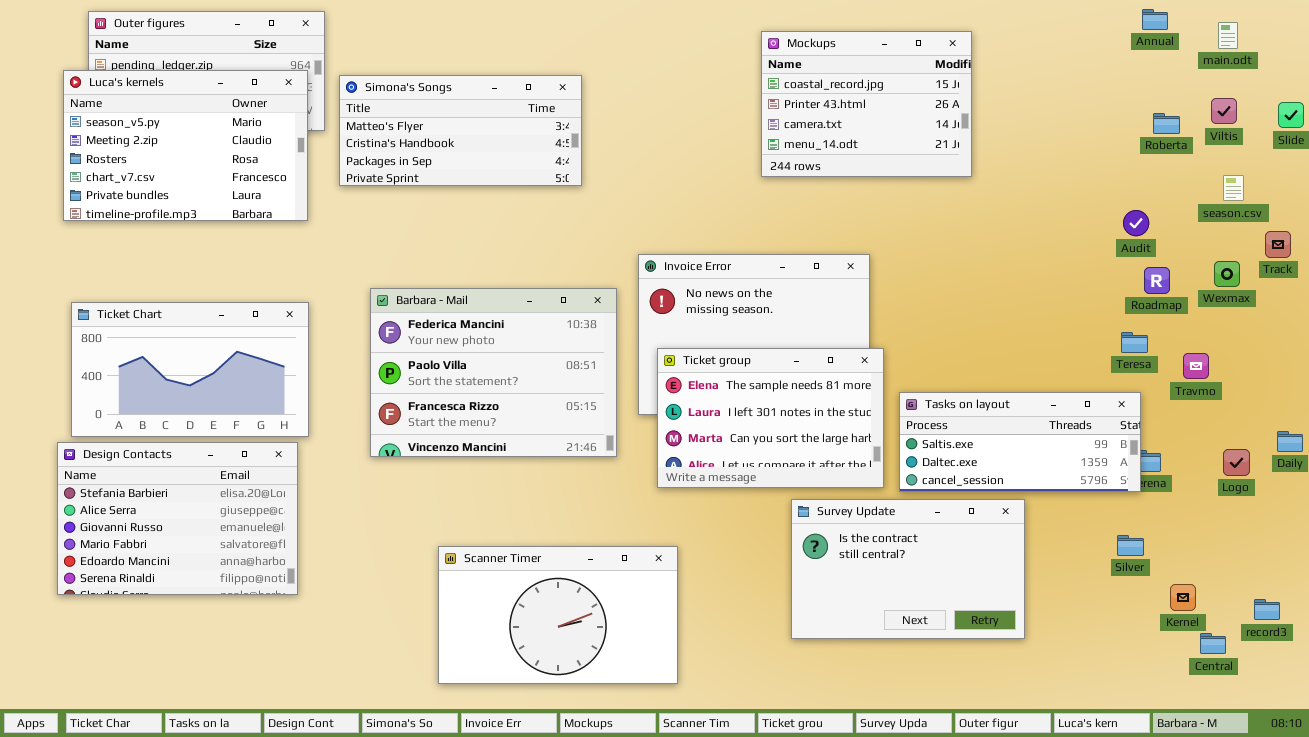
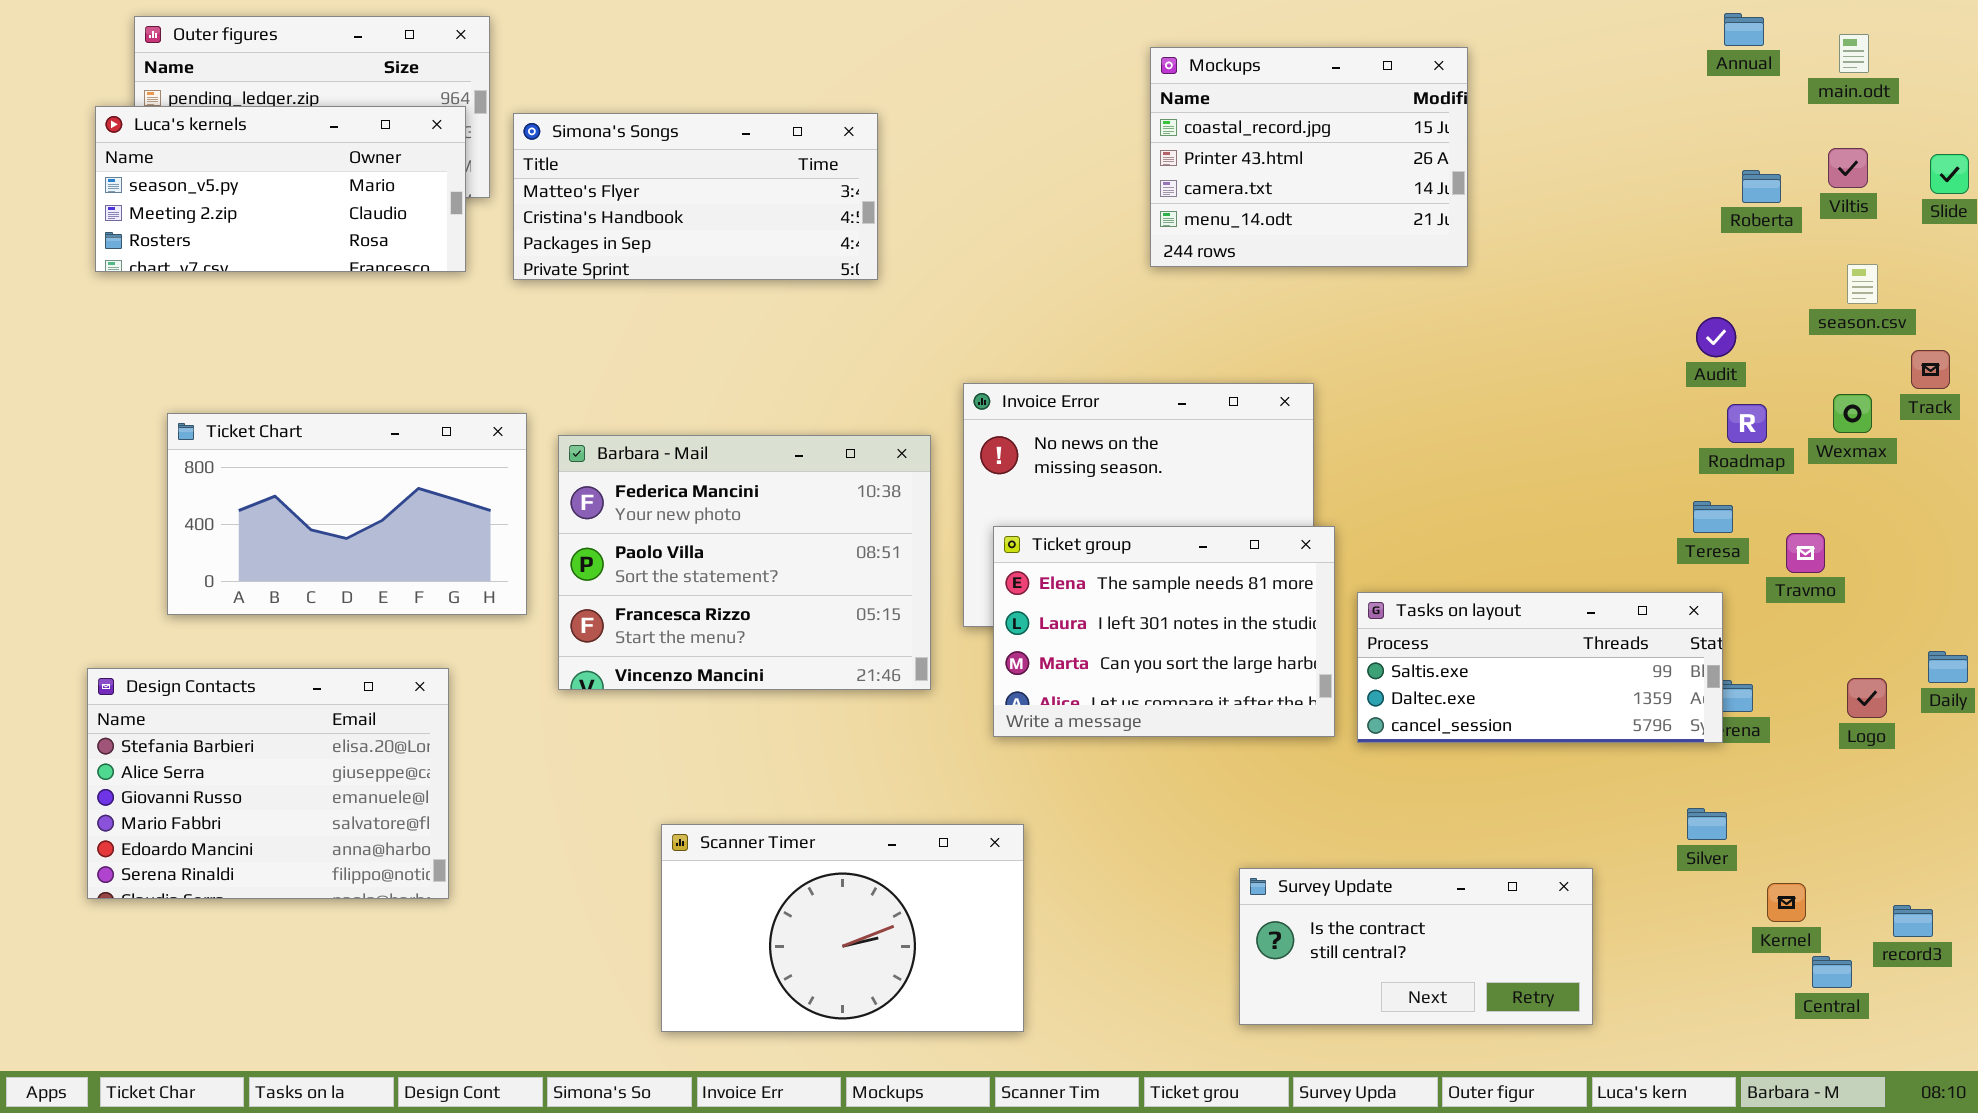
Luca's kernels: [63,70,308,221] -> [95,106,466,272], resized
Ticket Chart: [71,302,309,437] -> [167,413,527,615], moved
Survey Update: [791,499,1025,639] -> [1239,868,1593,1025], moved, resized

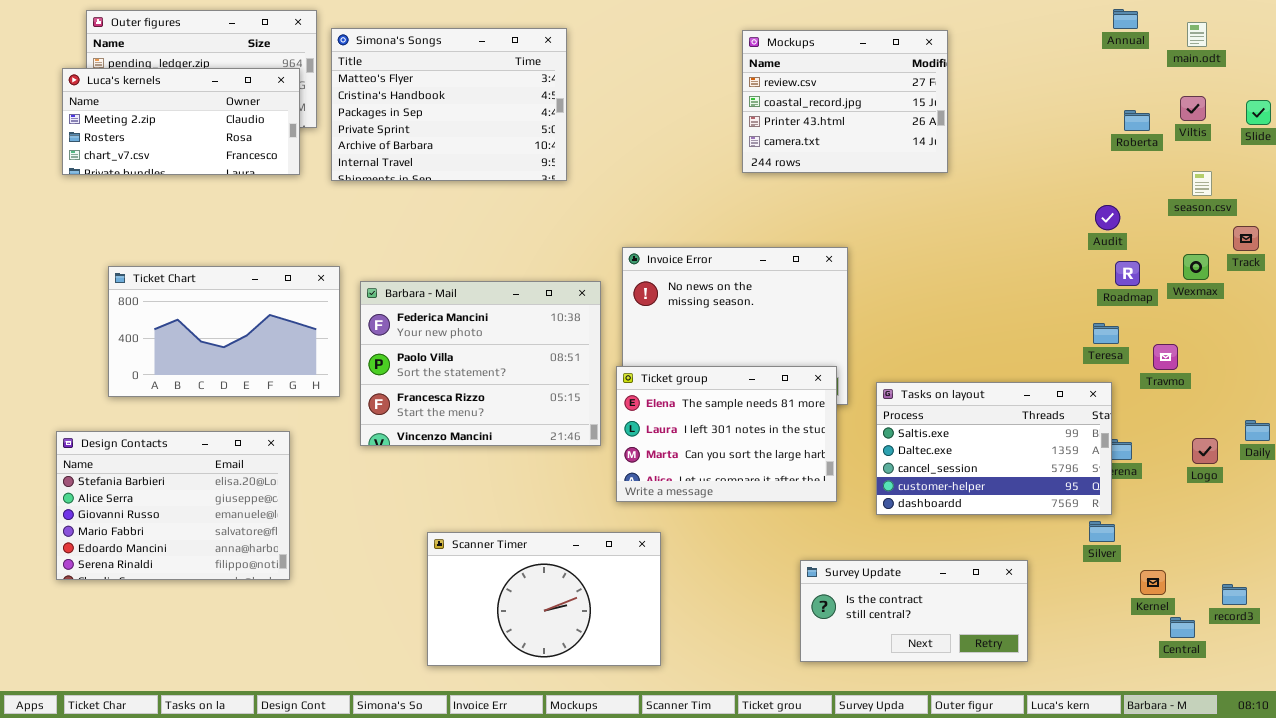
Mockups: [1150,47,1468,267] -> [742,30,948,173], scrolled up 1 row
Luca's kernels: [95,106,466,272] -> [62,68,300,175], scrolled down 1 row
Simona's Songs: [513,113,878,280] -> [331,28,567,181], resized
Ticket group: [993,526,1335,737] -> [616,366,837,502], moved
Tasks on layout: [1357,592,1723,743] -> [876,382,1112,515], resized

